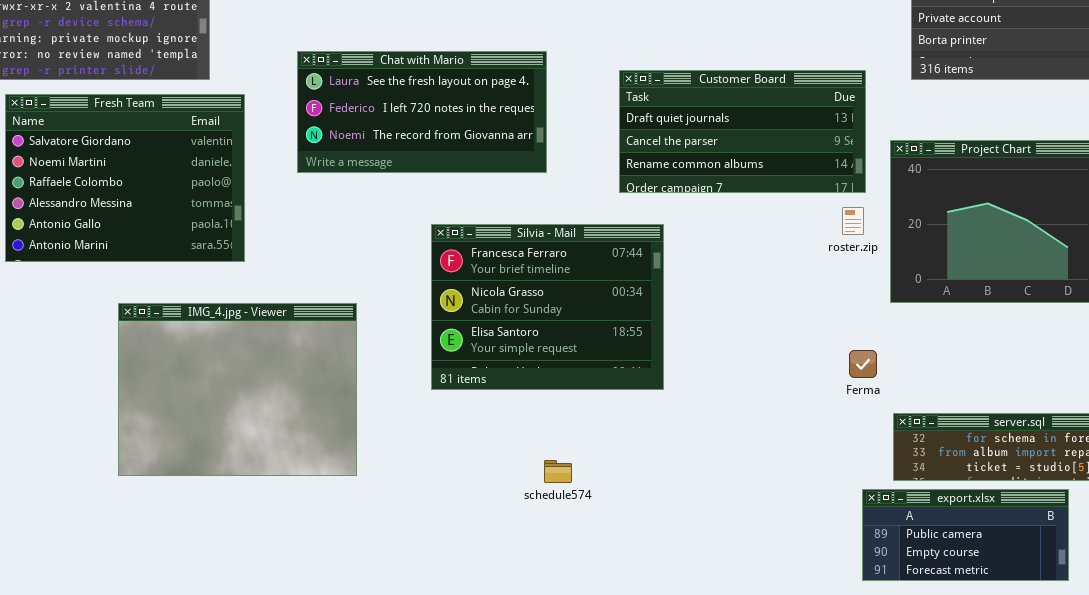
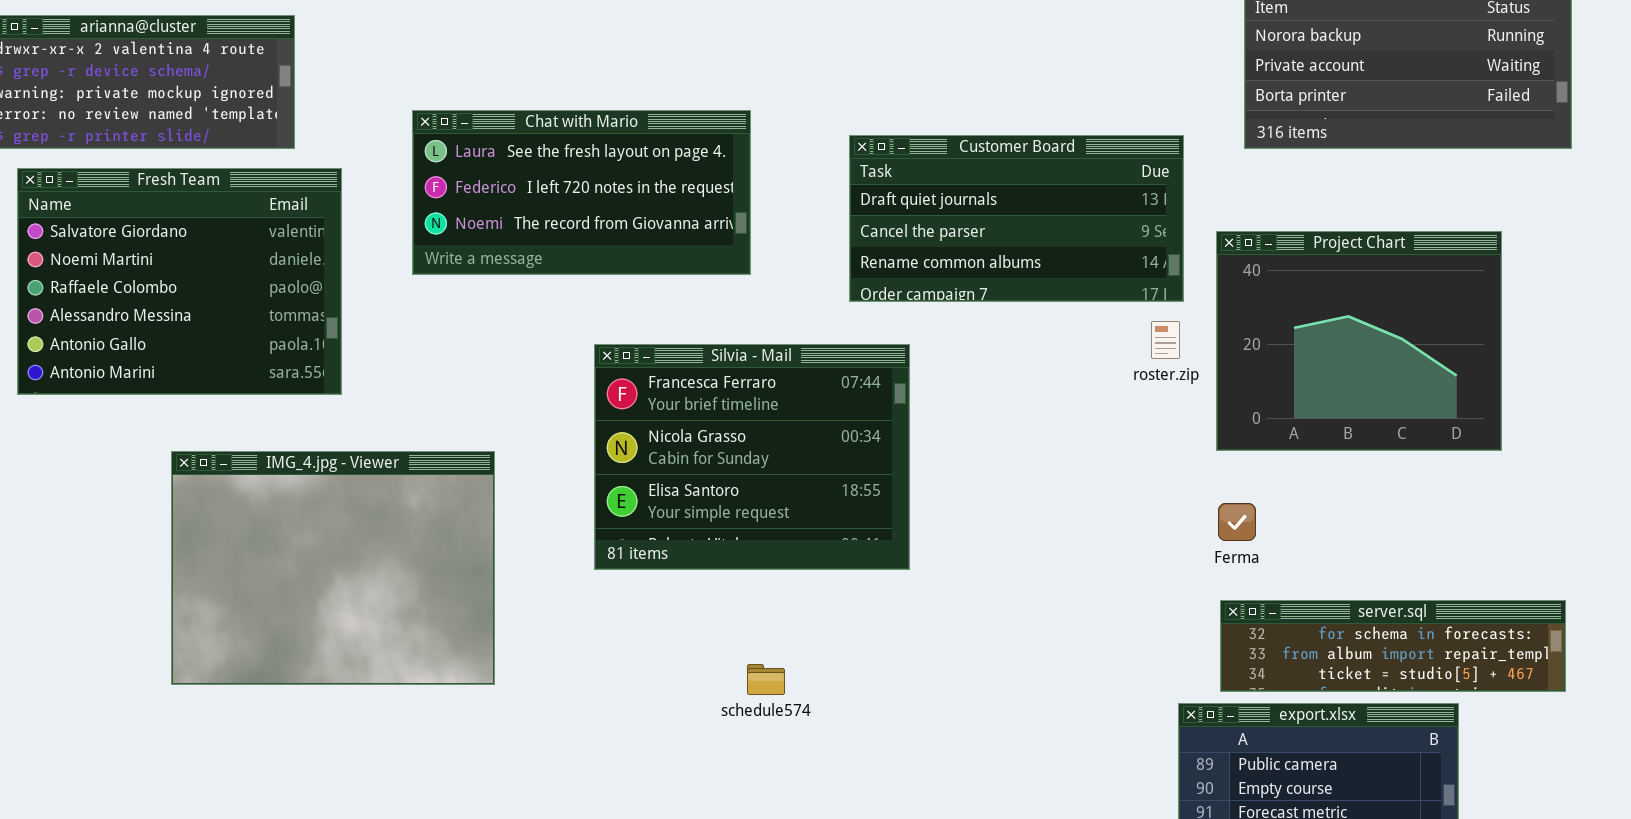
Ferma: [849,350,877,378] -> [1218,503,1256,541], moved

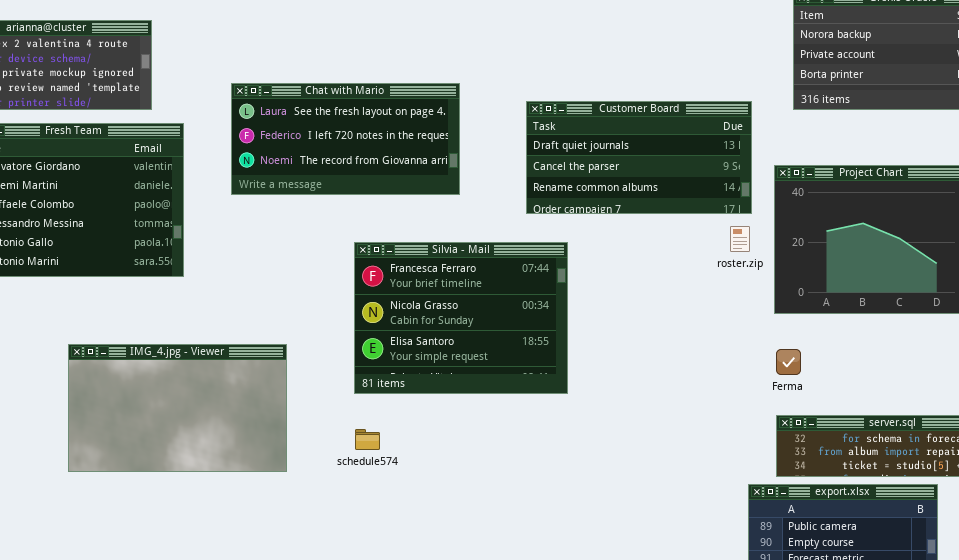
IMG_4.jpg - Viewer: [171,451,495,685] -> [68,344,287,472], resized
schedule574: [747,664,785,695] -> [355,429,380,450], moved

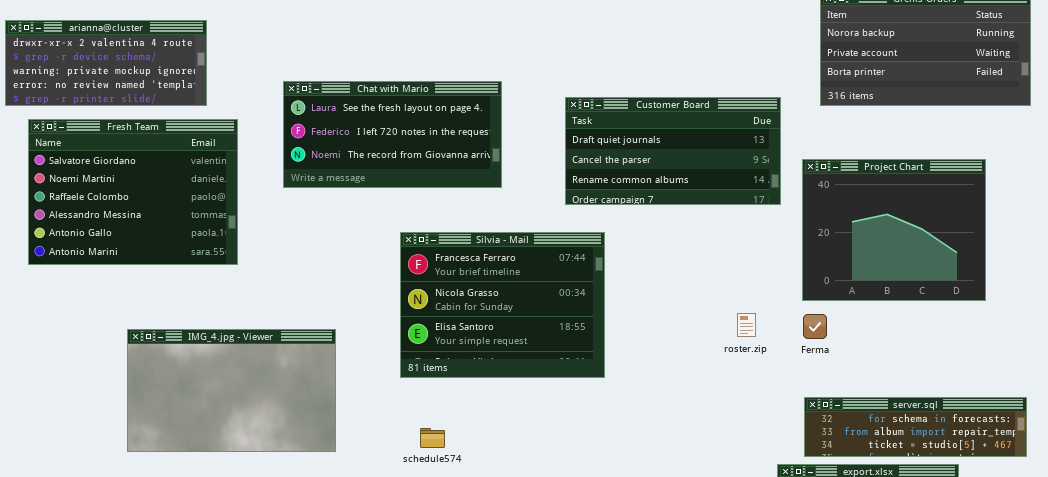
roster.zip: [730,226,750,252] -> [737,313,756,337], moved
Ferma: [776,349,801,375] -> [803,314,827,339], moved
schedule574: [355,429,380,450] -> [420,428,445,448], moved

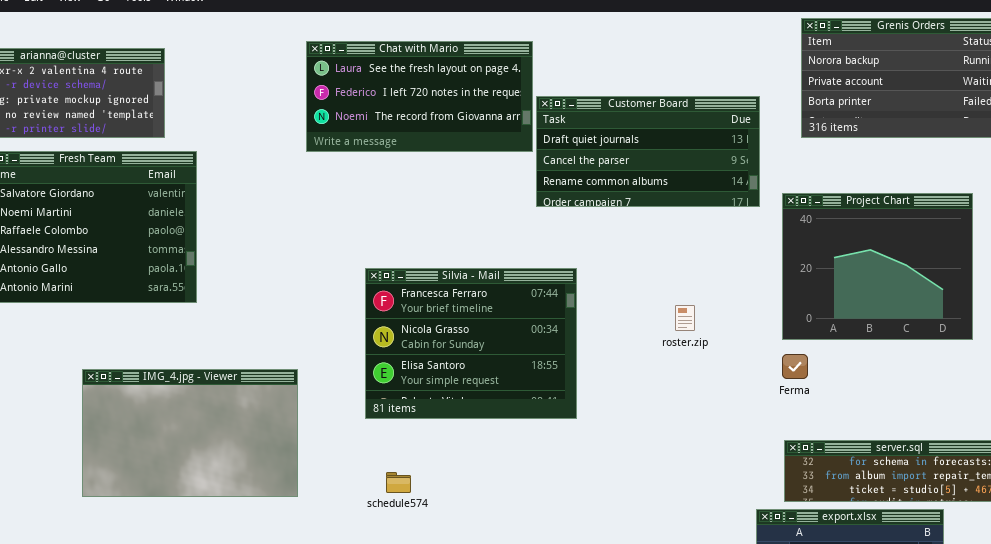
Chat with Mario: [283,81,502,188] -> [306,41,533,152], moved
Customer Board: [565,97,781,205] -> [536,96,760,207], moved
roster.zip: [737,313,756,337] -> [675,305,695,331], moved

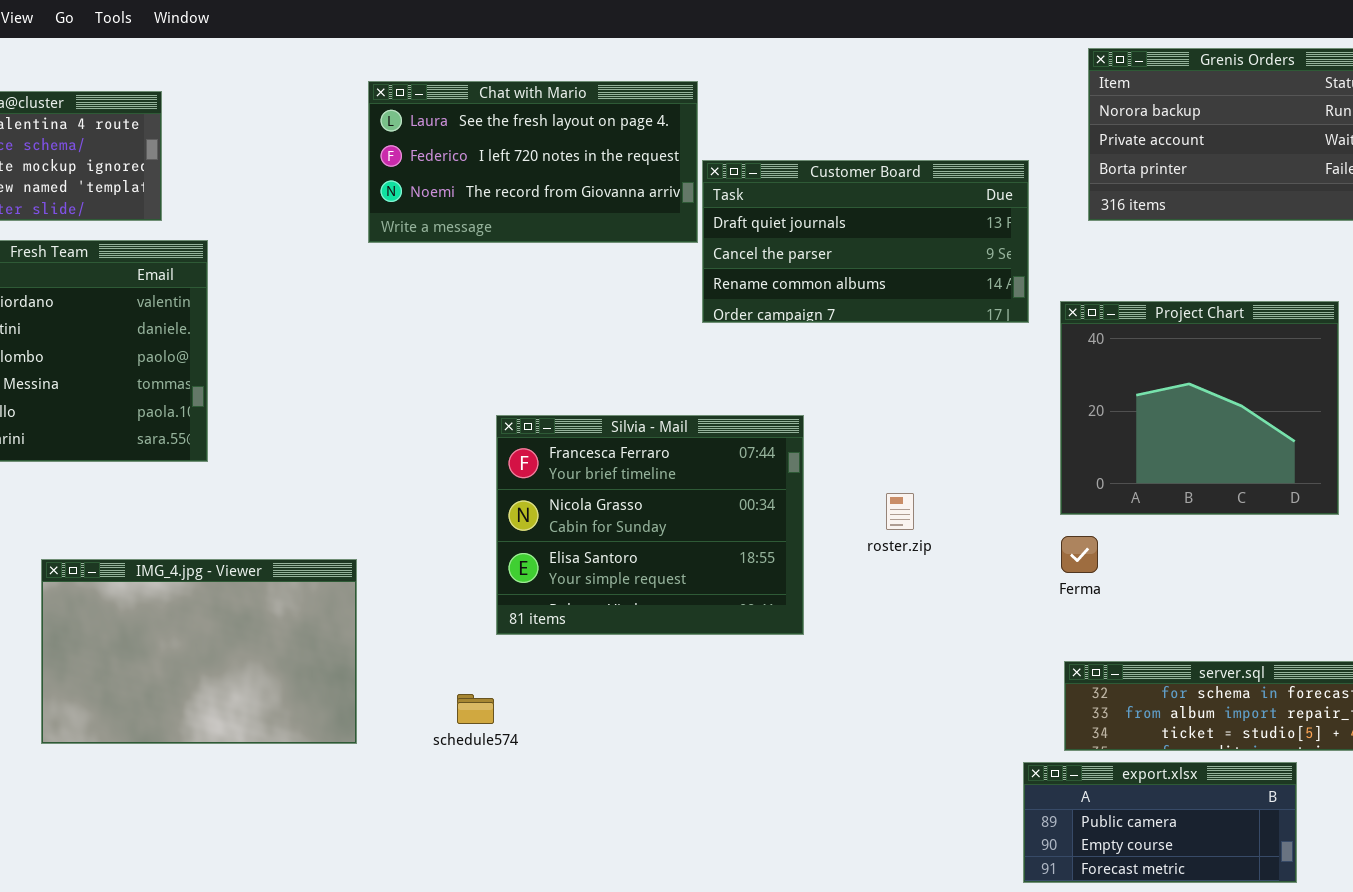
Silvia - Mail: [365,268,577,419] -> [496,415,804,635], moved
roster.zip: [675,305,695,331] -> [886,493,914,530], moved
schedule574: [386,472,411,493] -> [457,694,494,724], moved

